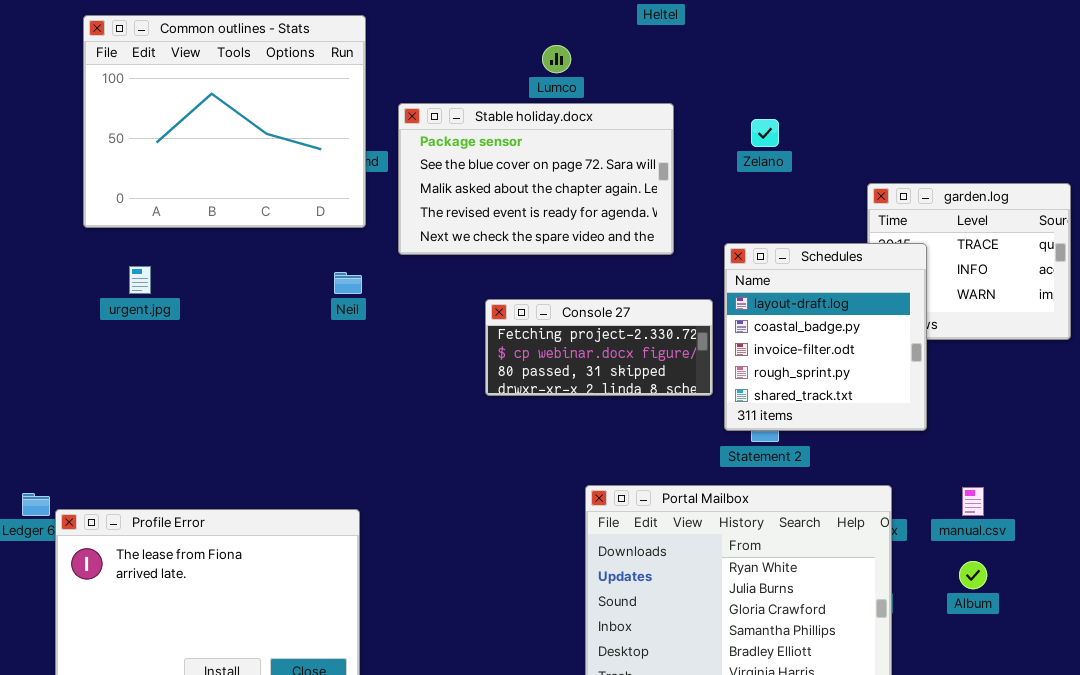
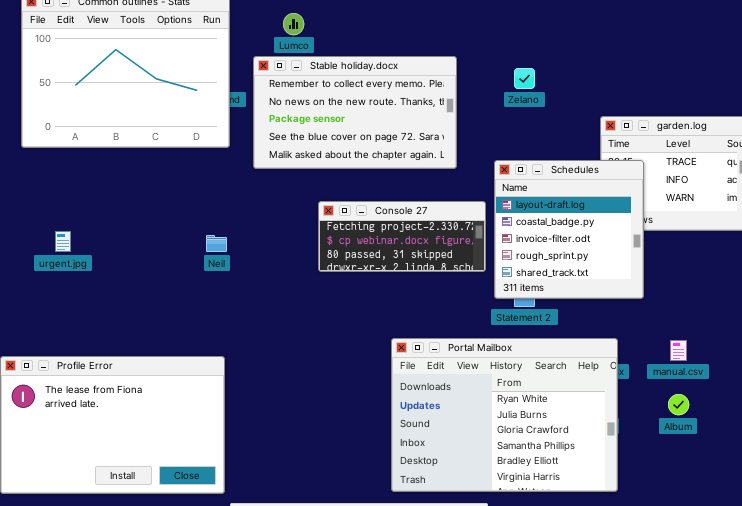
Lumco: [542,45,571,73] -> [283,13,304,35], moved
Stable holiday.docx: [398,103,674,255] -> [253,56,457,169], scrolled up 2 rows
urgent.jpg: [129,266,151,294] -> [55,231,71,252], moved
Neil: [334,272,362,294] -> [206,235,227,252], moved

